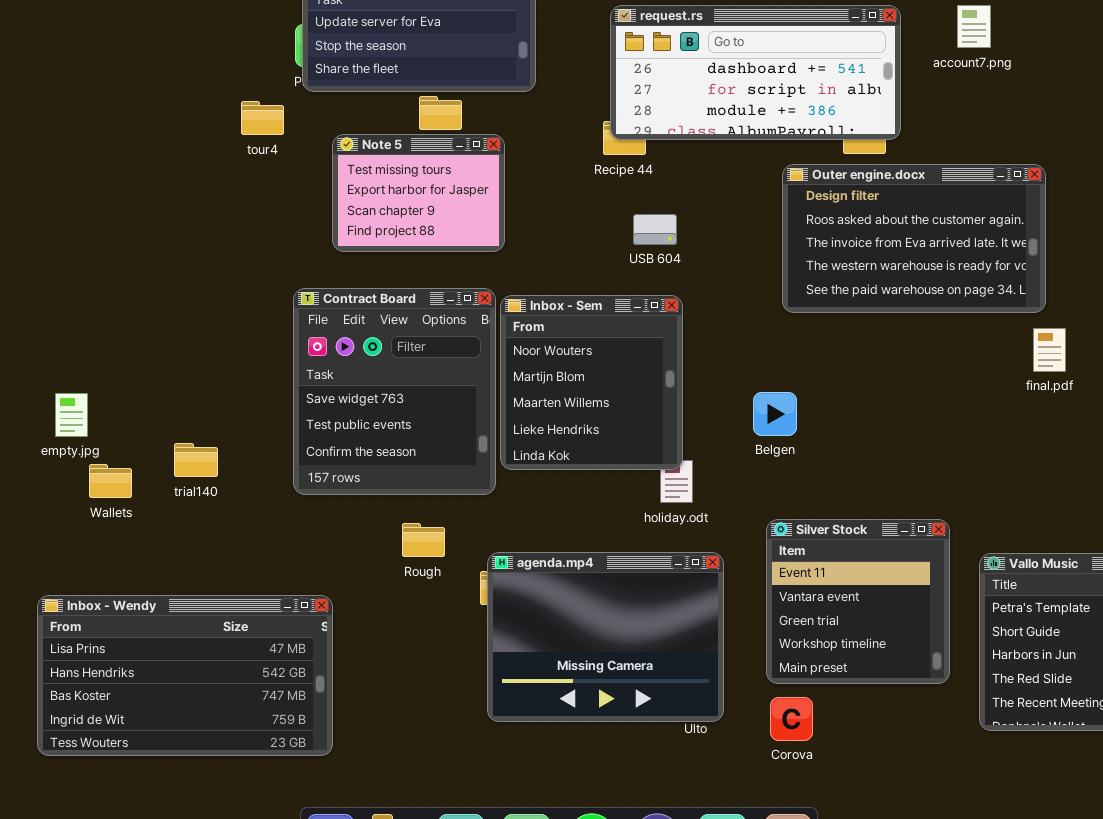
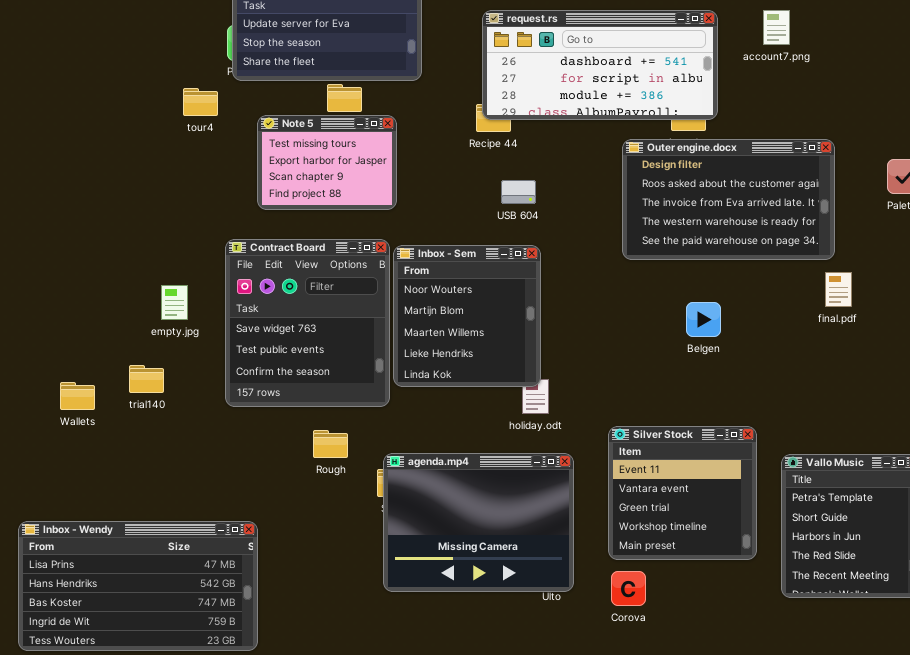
Belgen: [753,392,797,436] -> [686,302,721,337], moved
empty.jpg: [55,393,88,437] -> [161,285,188,320], moved
Inbox - Wendy: [37,595,333,756] -> [18,521,258,651], moved

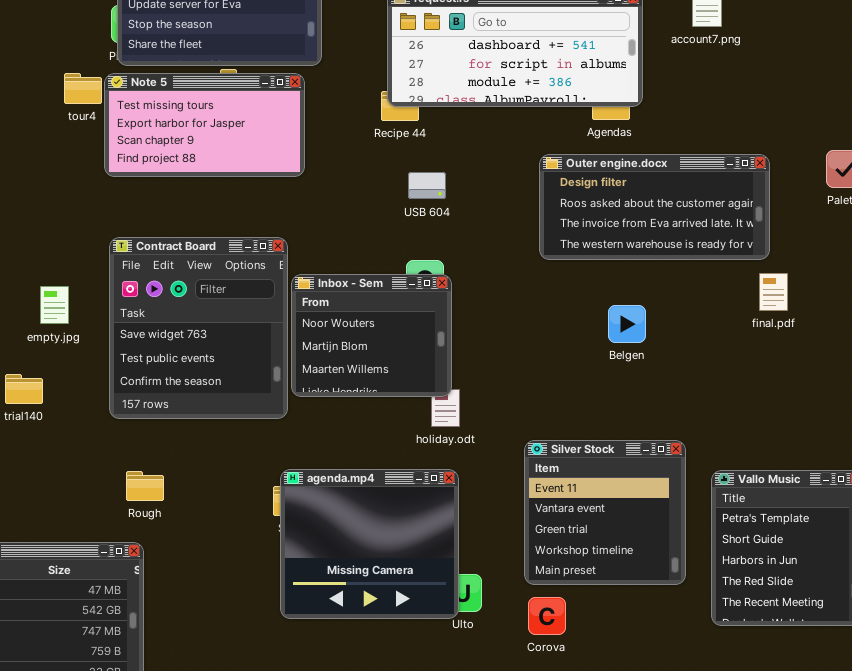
Note 5: [257,115,397,210] -> [104,73,305,177], moved, resized
Outer engine.docx: [622,139,835,260] -> [539,154,770,260], resized
Inbox - Sem: [393,245,541,387] -> [291,274,452,397], resized
Rough: [313,430,348,458] -> [126,471,164,501], moved
agenda.mp4: [383,453,574,592] -> [280,469,459,619], resized

